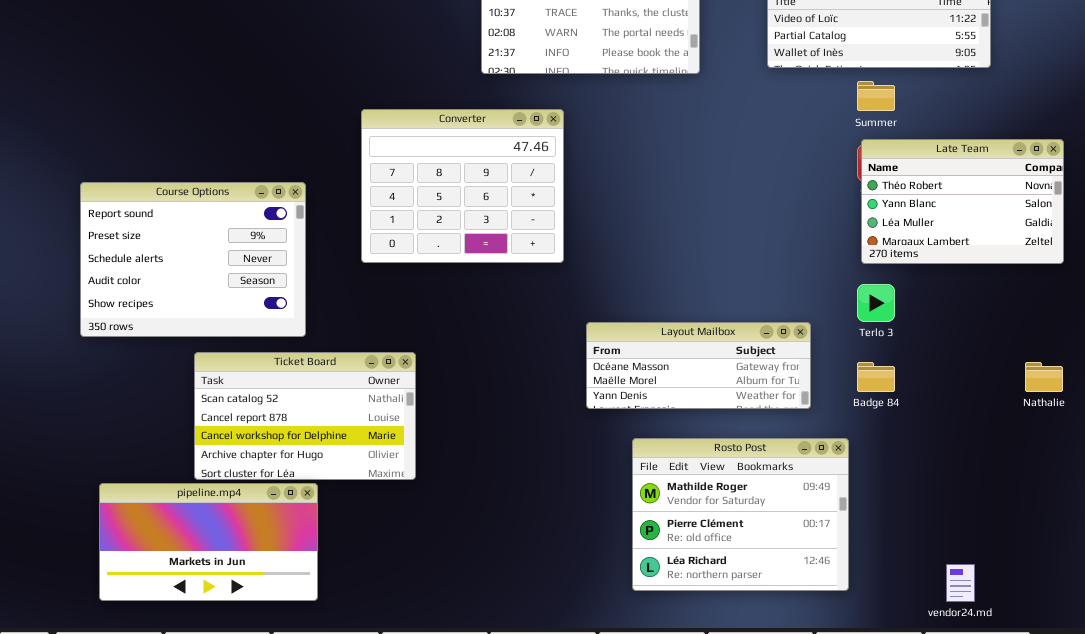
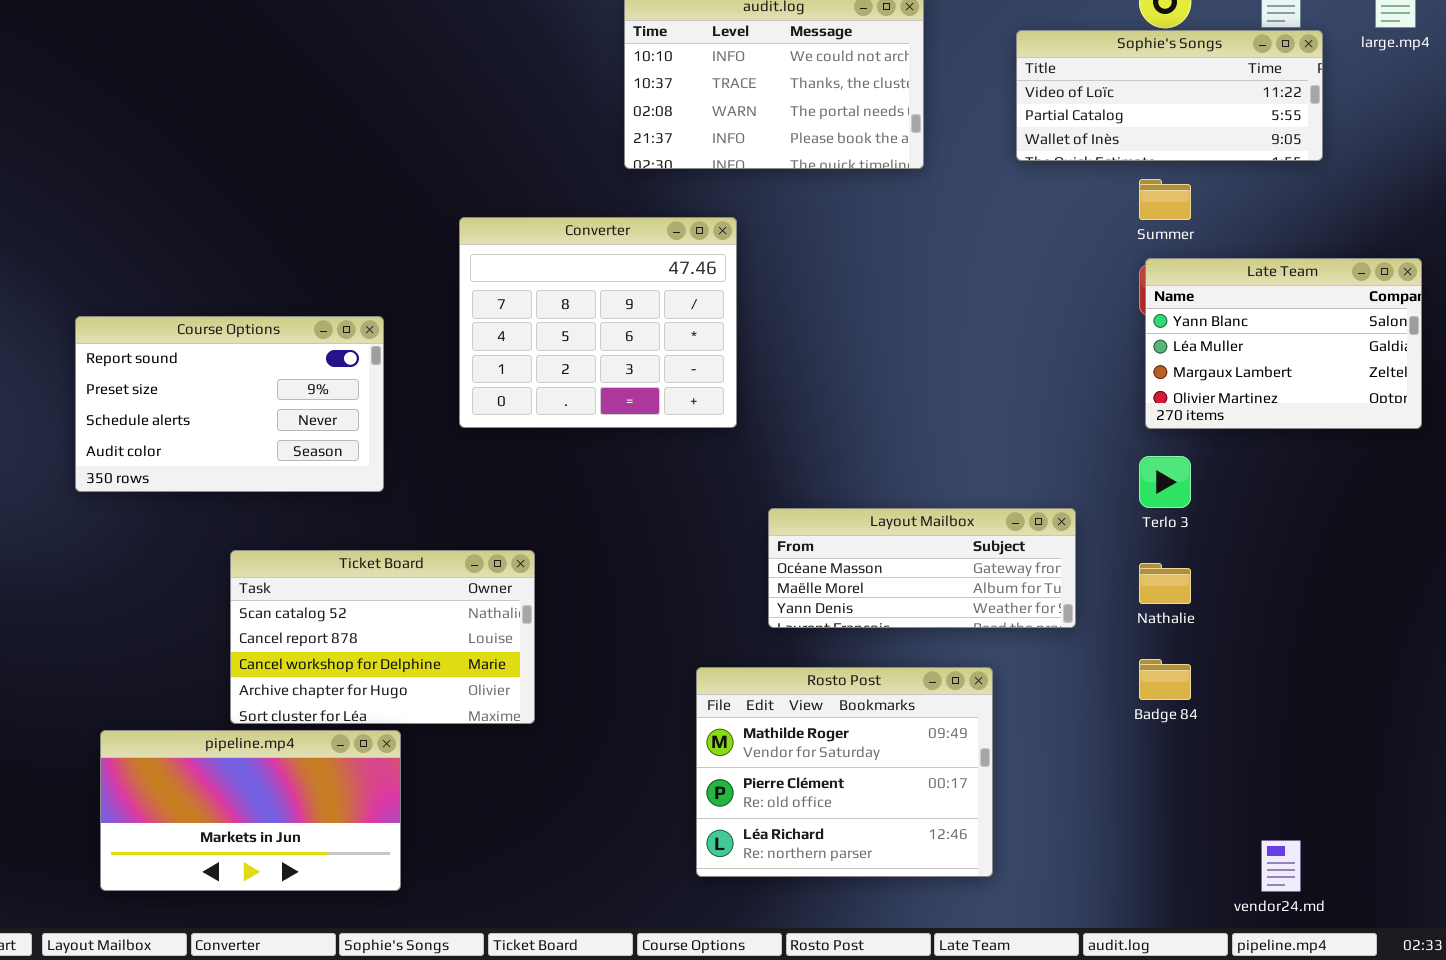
Late Team: [861,139,1064,264] -> [1145,258,1422,429], scrolled down 1 row
Course Options: [80,182,306,337] -> [75,316,384,492], resized
Badge 84: [857,362,895,392] -> [1139,659,1191,700], moved
Nathalie: [1025,362,1063,392] -> [1139,563,1191,604], moved
Rosto Post: [632,438,849,591] -> [696,667,993,877], moved

